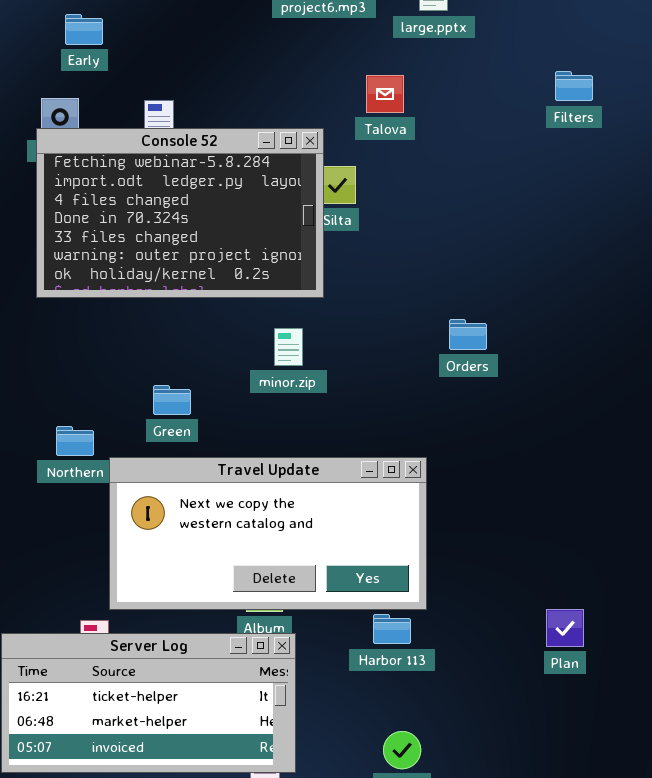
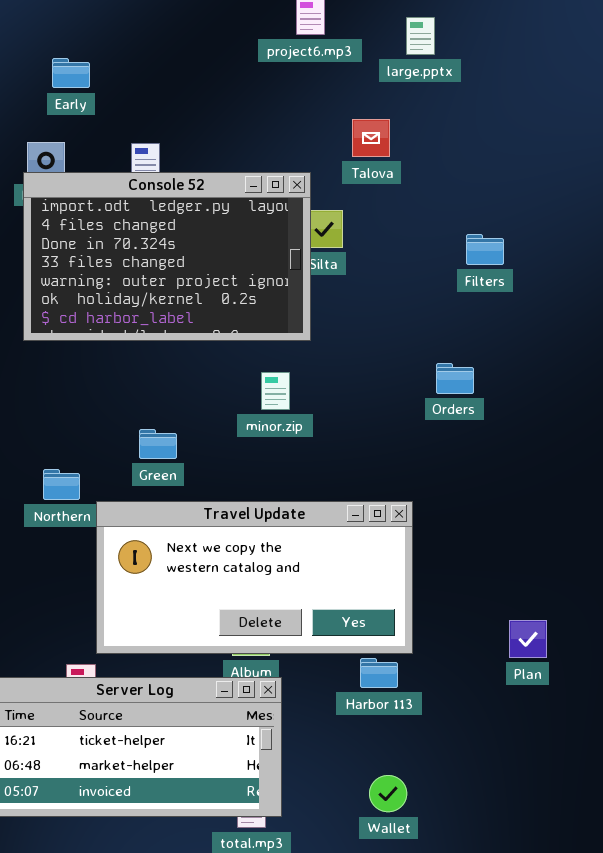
Filters: [555,71,593,101] -> [466,234,504,265], moved
Console 52: [36,128,324,298] -> [23,172,311,341], scrolled down 1 row
Plan: [546,609,584,647] -> [509,620,547,658], moved

